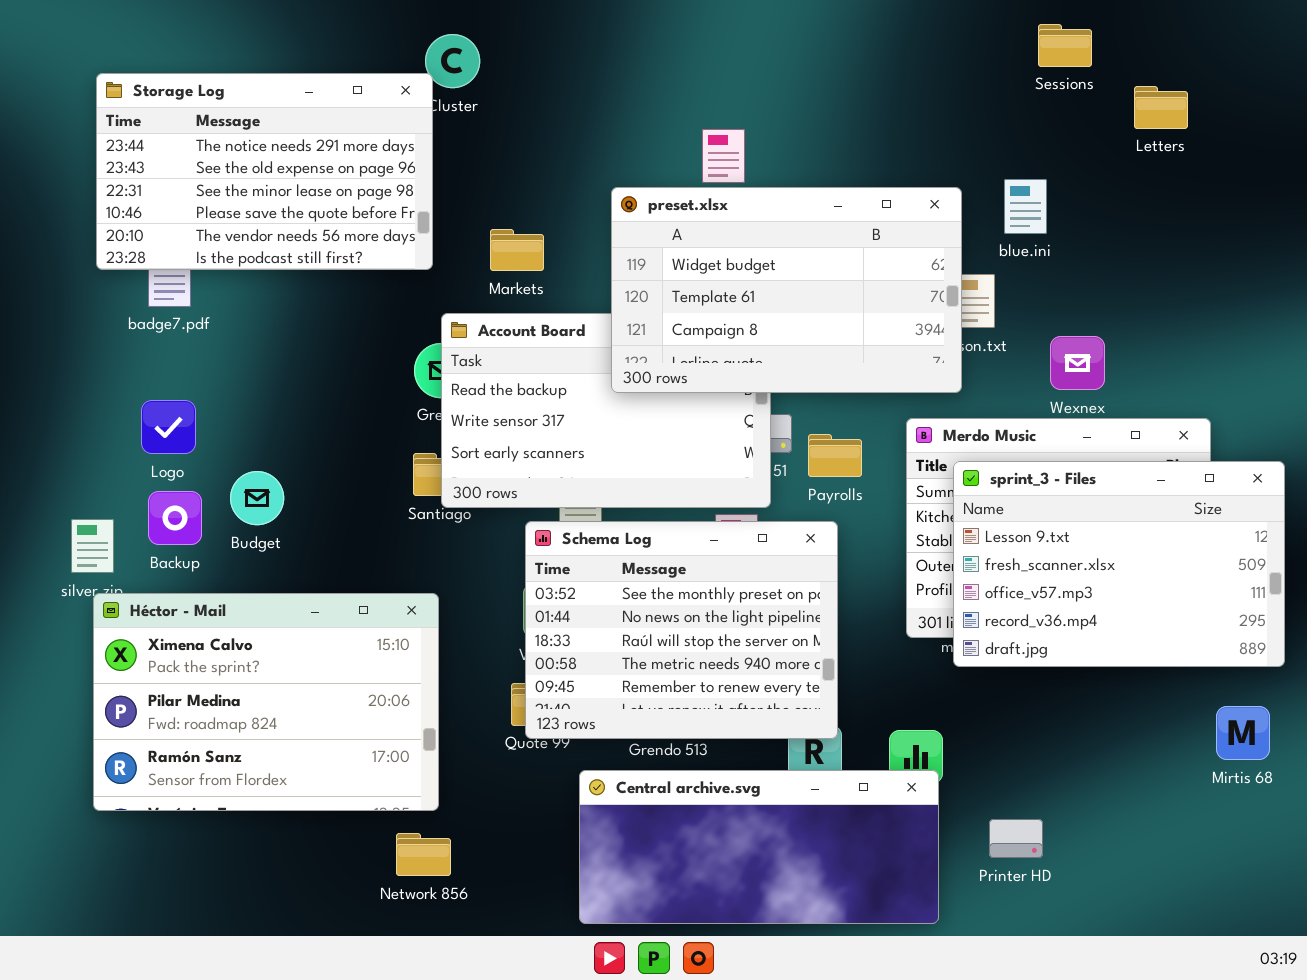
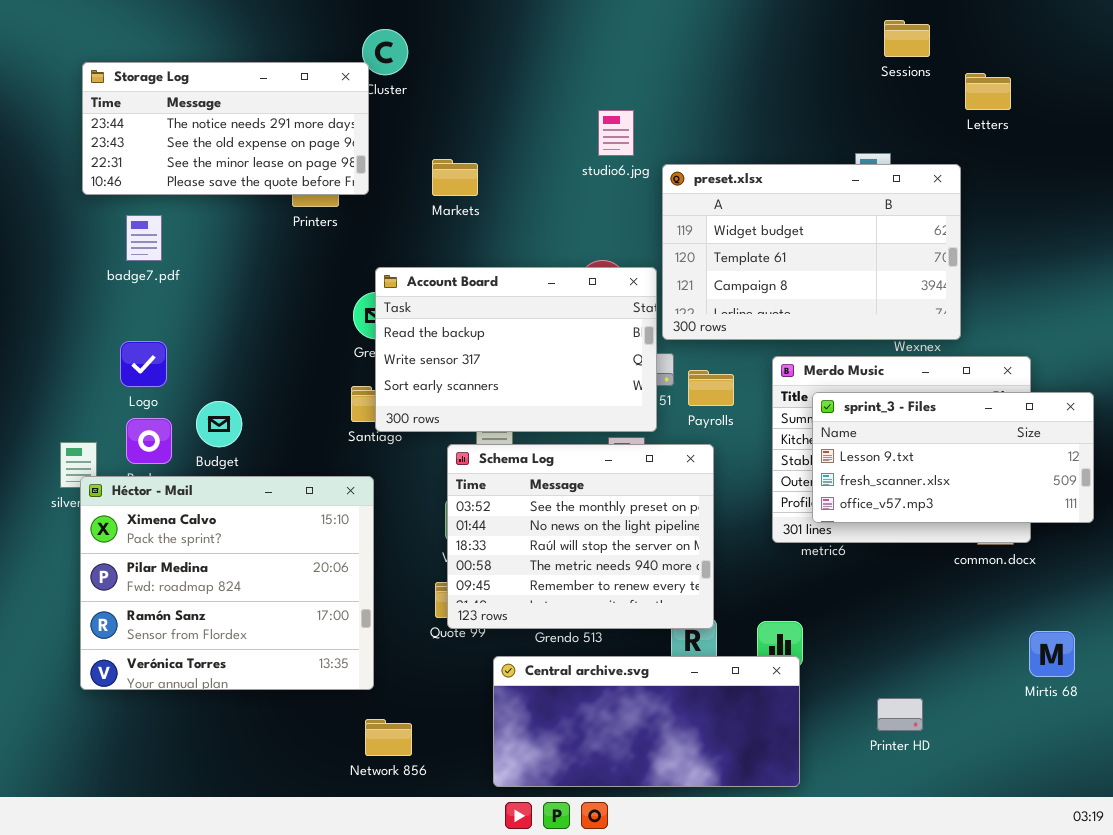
Storage Log: [96,73,433,270] -> [82,62,369,195], resized
preset.xlsx: [611,187,962,393] -> [662,164,961,340], moved
Markets: [490,229,544,271] -> [432,159,478,196], moved
sprint_3 - Files: [953,461,1285,667] -> [812,392,1094,523], resized
Héctor - Mail: [93,593,439,811] -> [80,476,374,690], resized
Mirtis 68: [1216,706,1270,760] -> [1029,631,1075,677], moved
Printer HD: [989,819,1043,858] -> [877,698,923,731], moved
Network 856: [396,833,451,876] -> [365,719,412,756], moved

